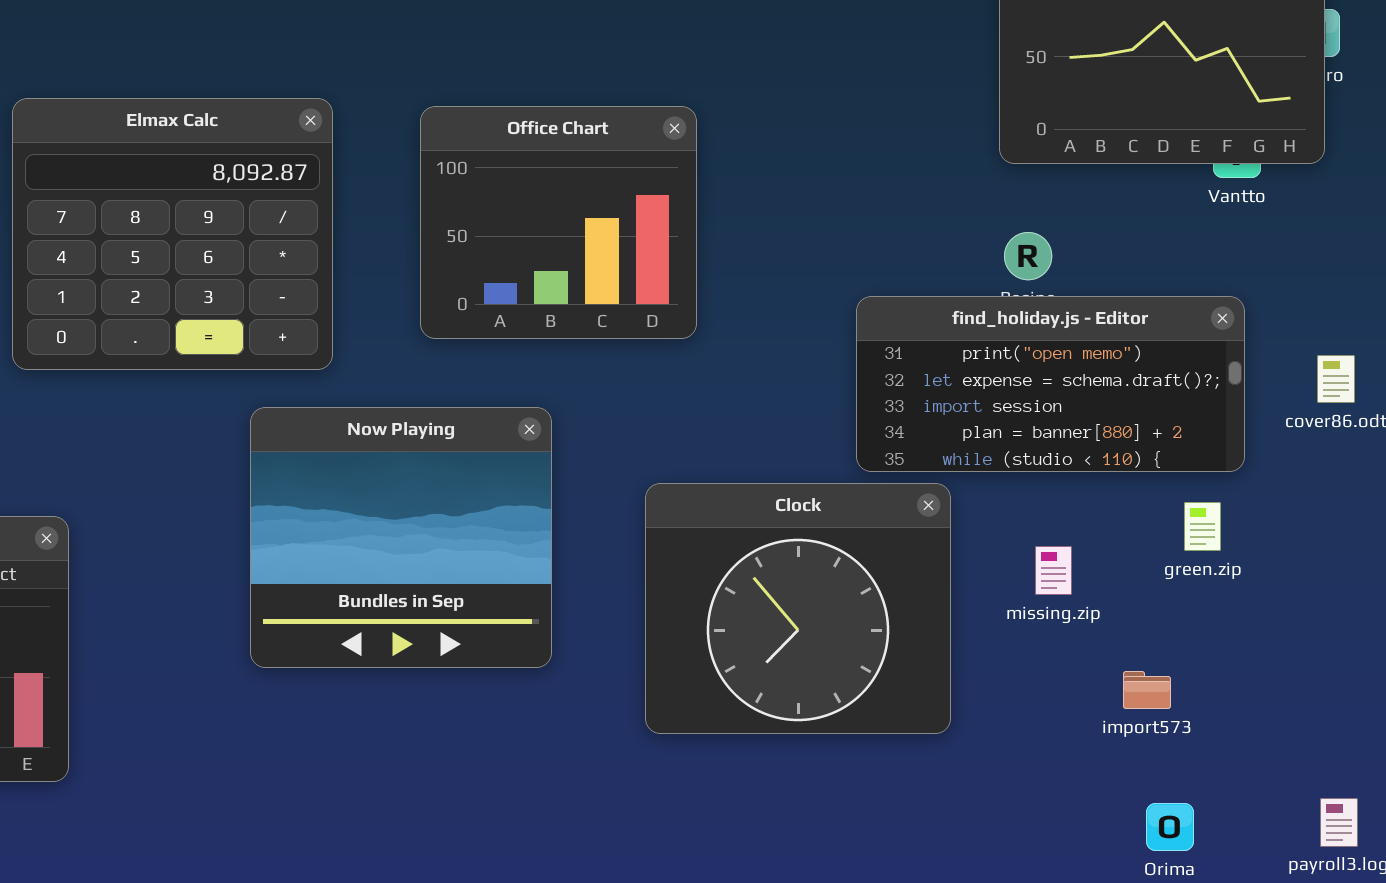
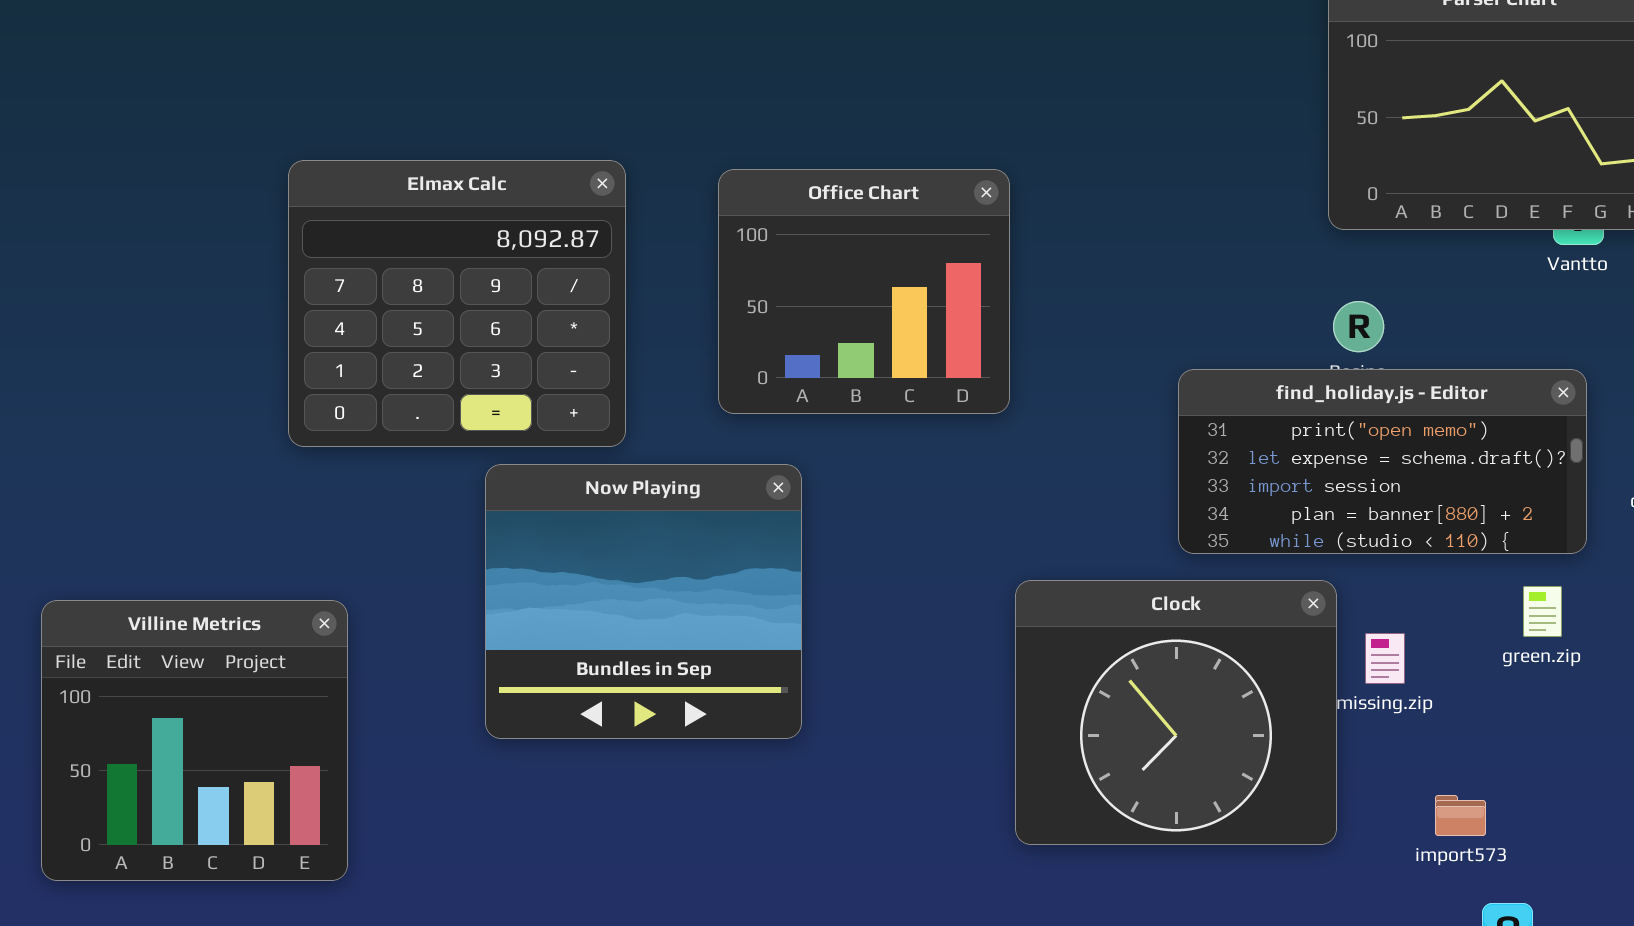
Now Playing: [250,407,552,668] -> [485,464,802,739], moved
Clock: [645,483,951,734] -> [1015,580,1337,845], moved
import573: [1123,671,1171,709] -> [1435,795,1486,836], moved

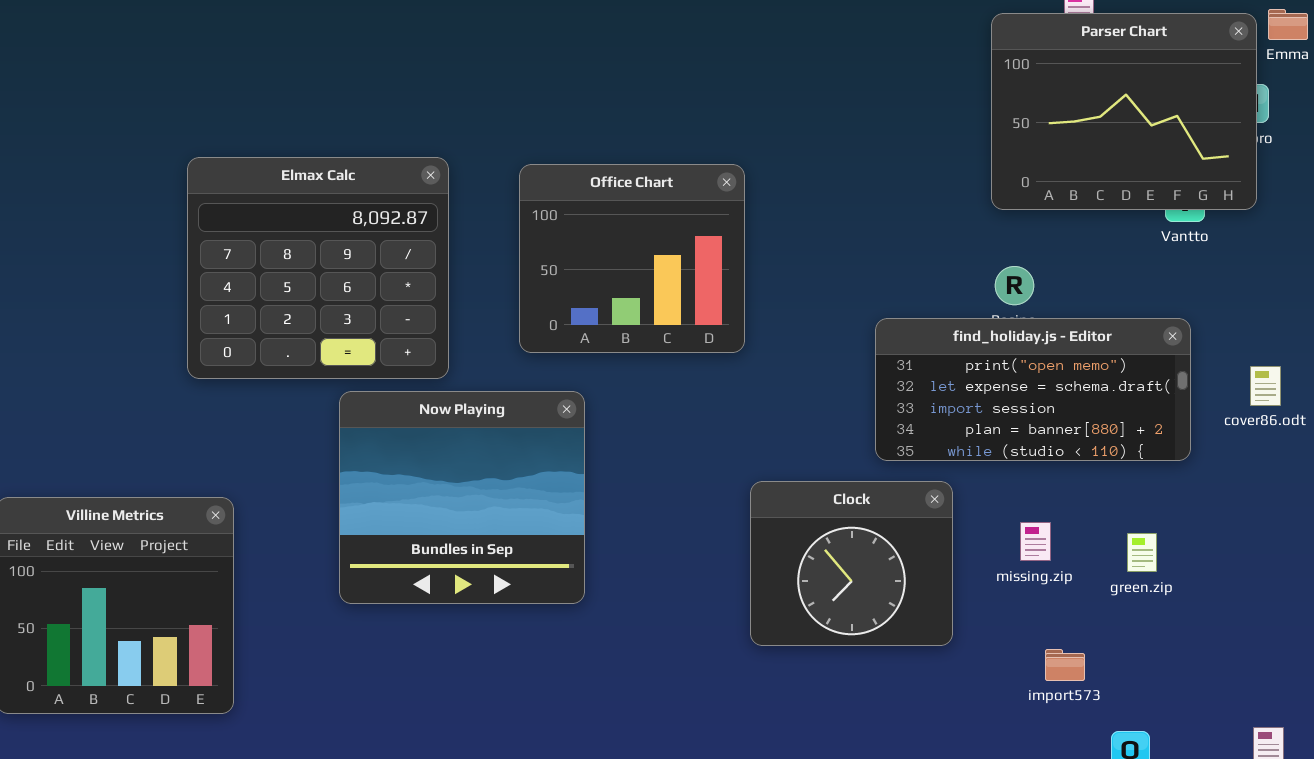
Clock: [1015,580,1337,845] -> [750,481,953,646], resized
green.zip: [1523,586,1562,637] -> [1127,533,1157,572], moved
import573: [1435,795,1486,836] -> [1045,649,1085,681], moved

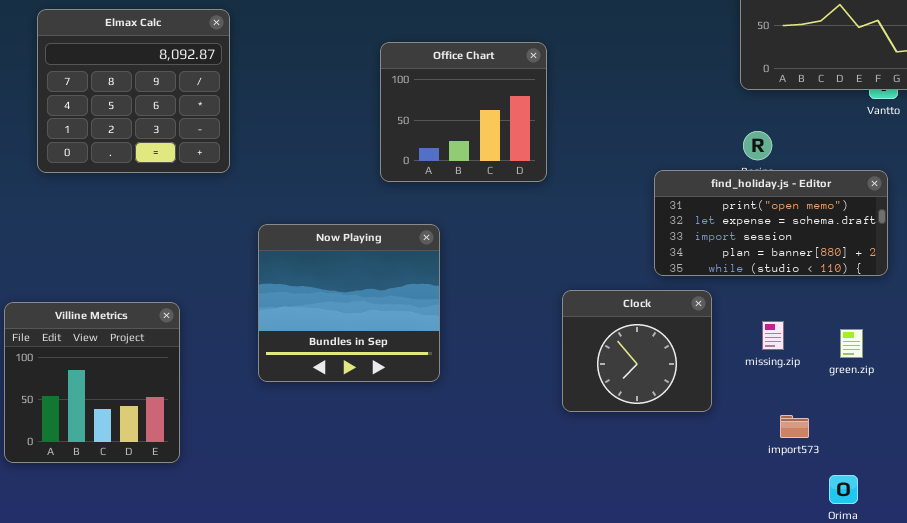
Elmax Calc: [187,157,449,379] -> [37,9,230,173], moved
Office Chart: [519,164,745,353] -> [380,42,547,182], moved

